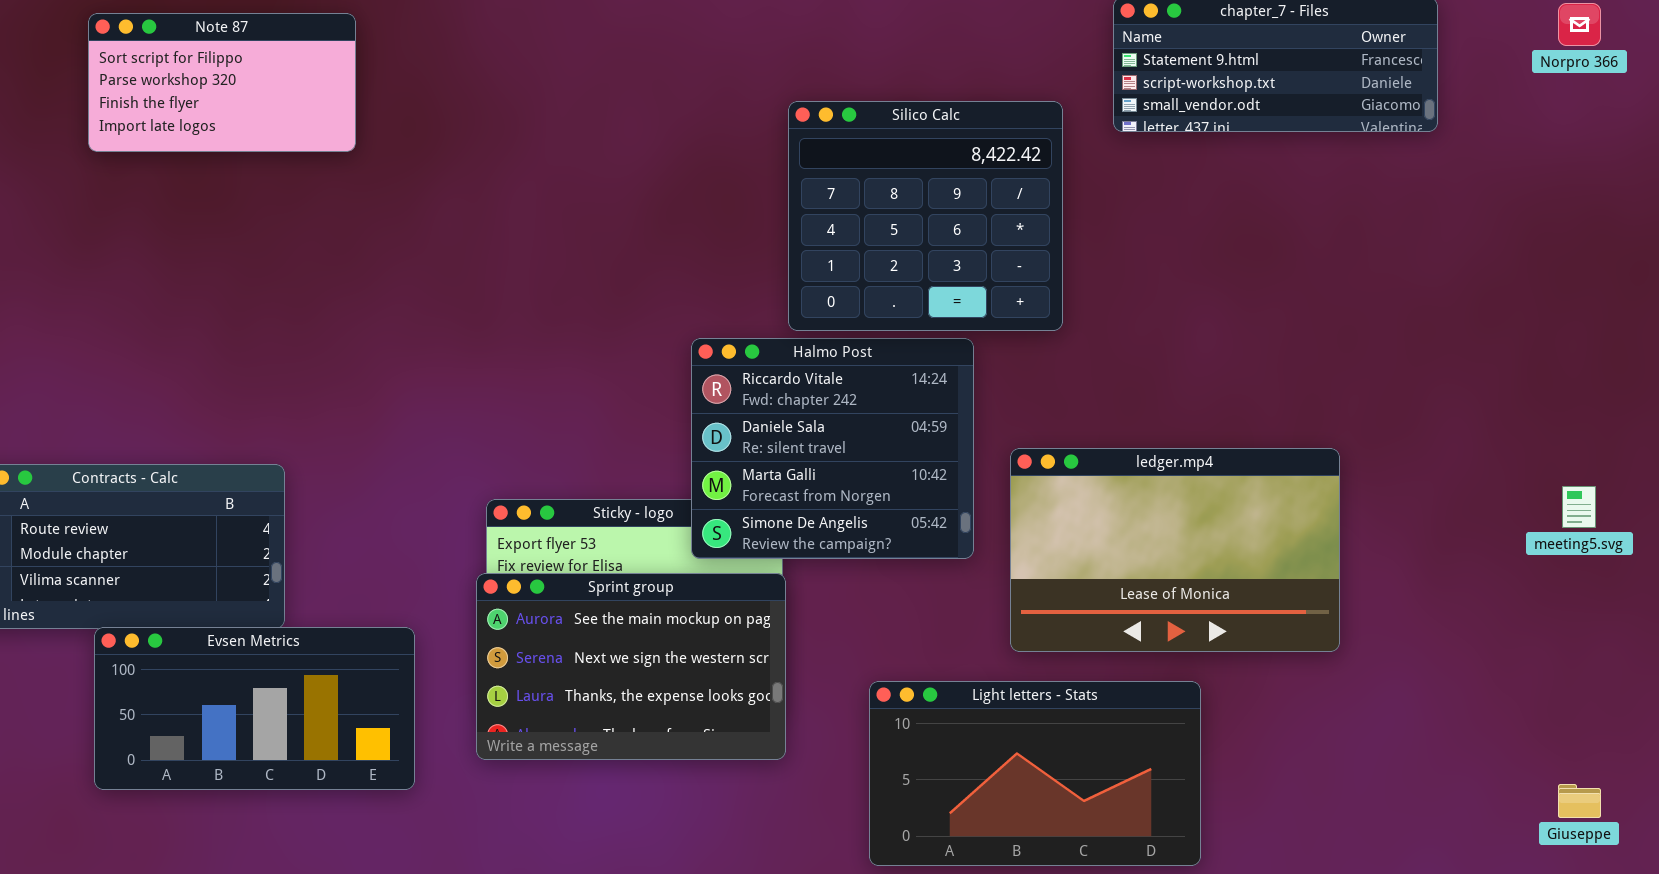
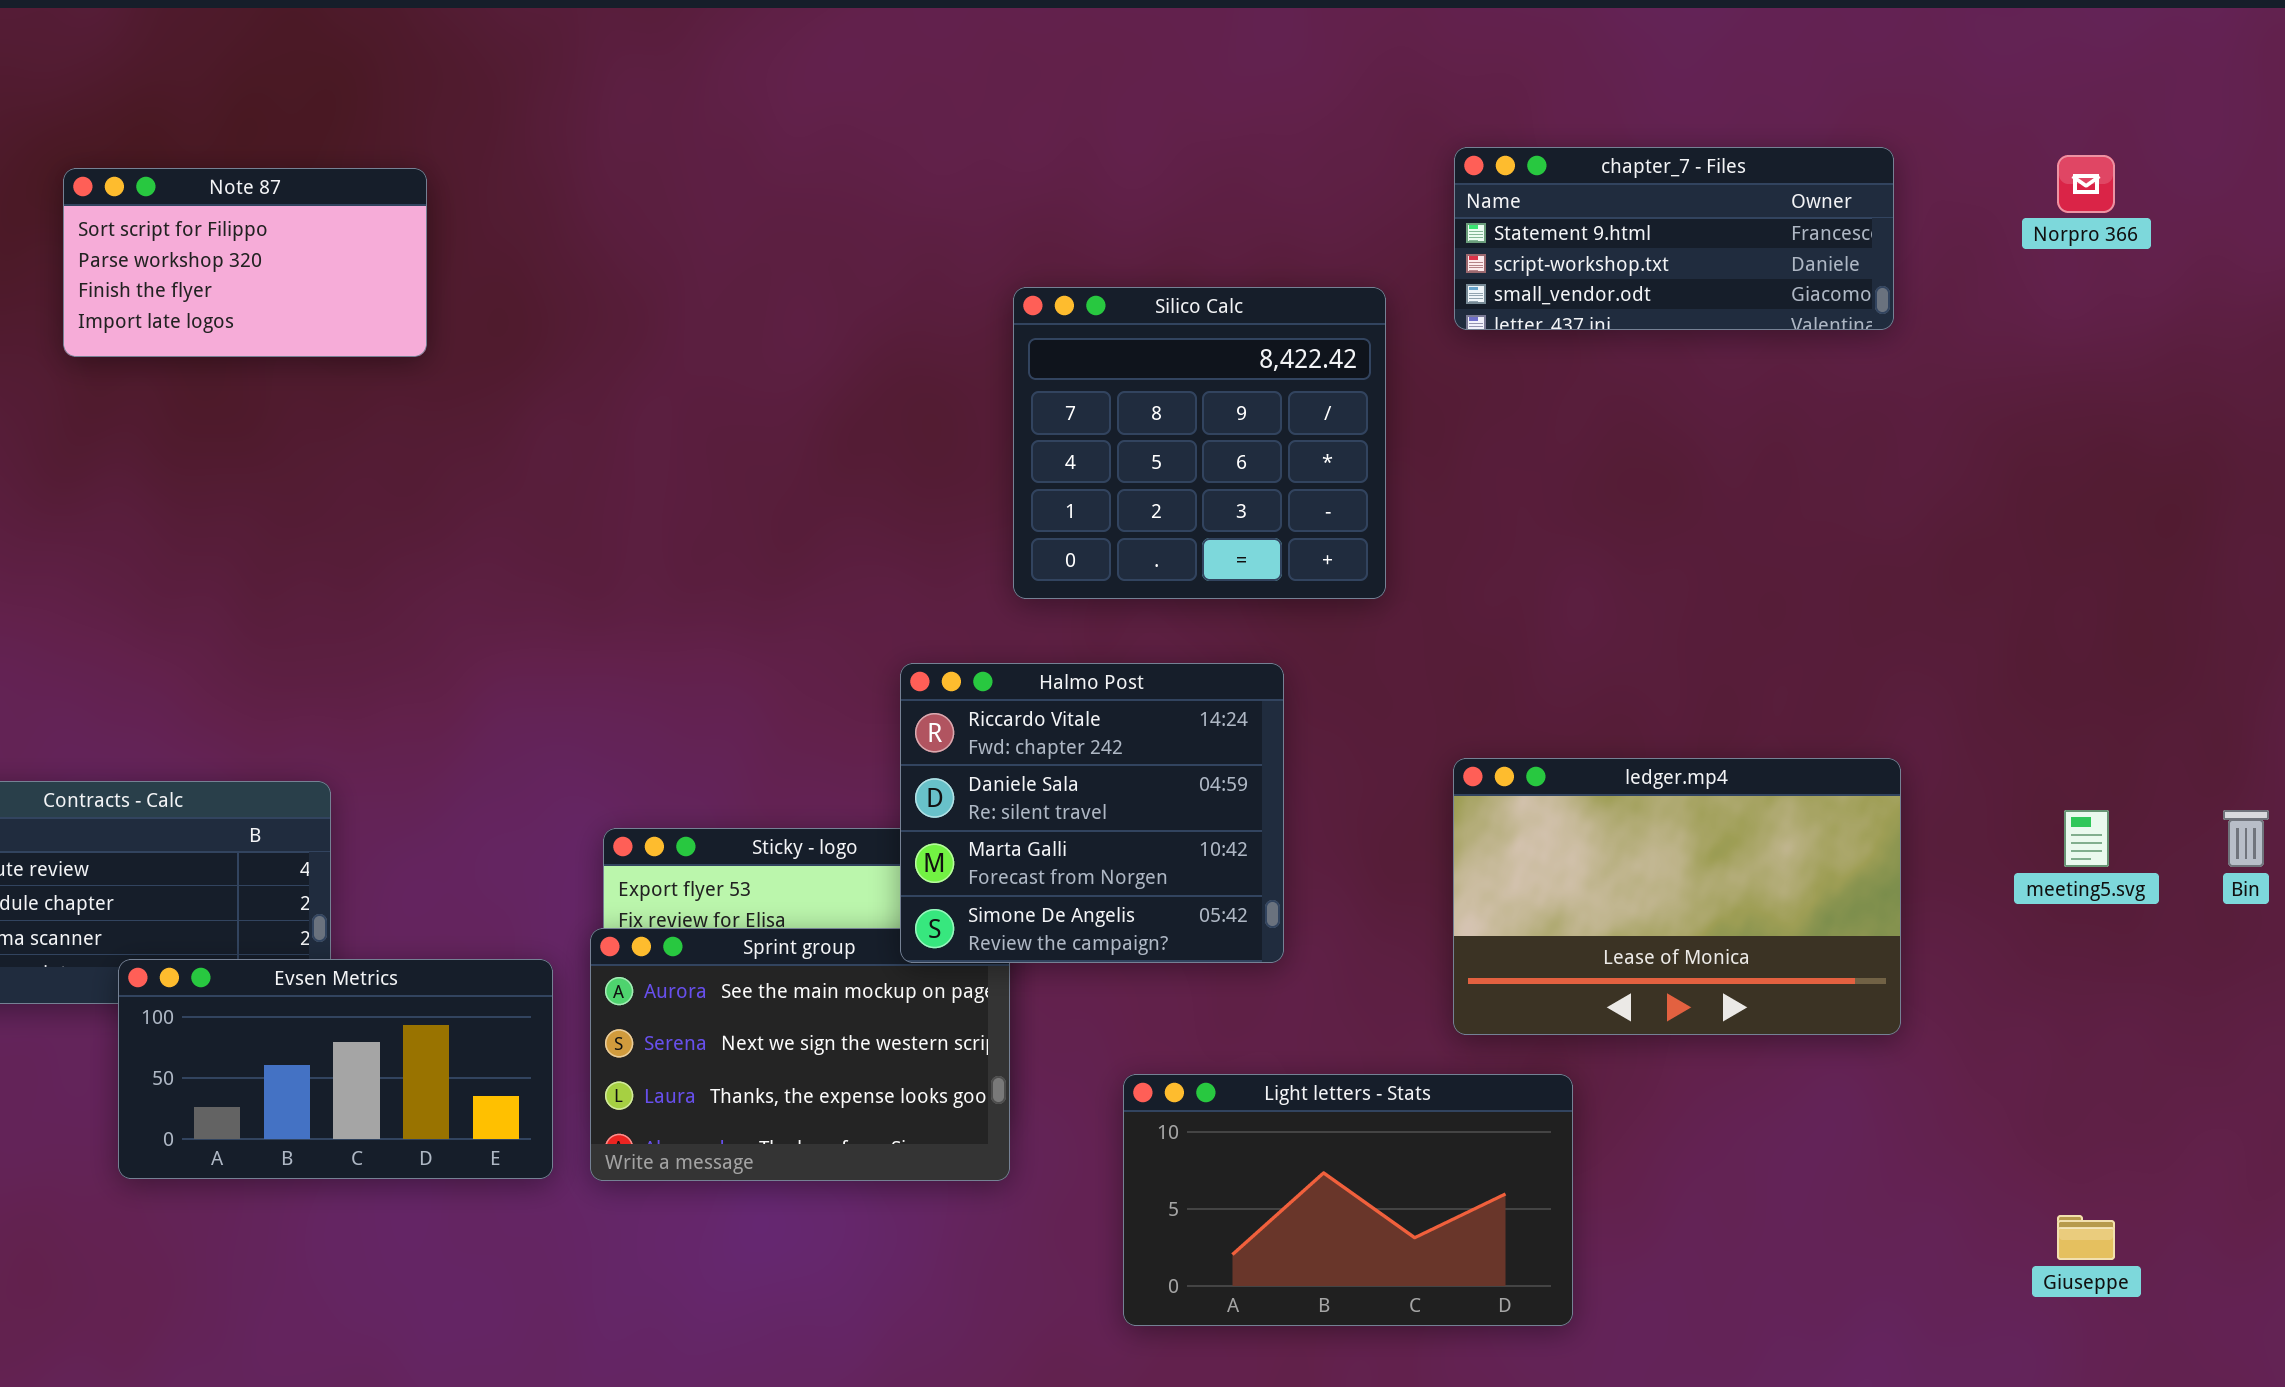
Halmo Post: [691,338,974,559] -> [900,663,1284,963], moved
ledger.mp4: [1010,448,1340,652] -> [1453,758,1901,1035], moved
Evsen Metrics: [94,627,415,790] -> [118,959,553,1179], moved

